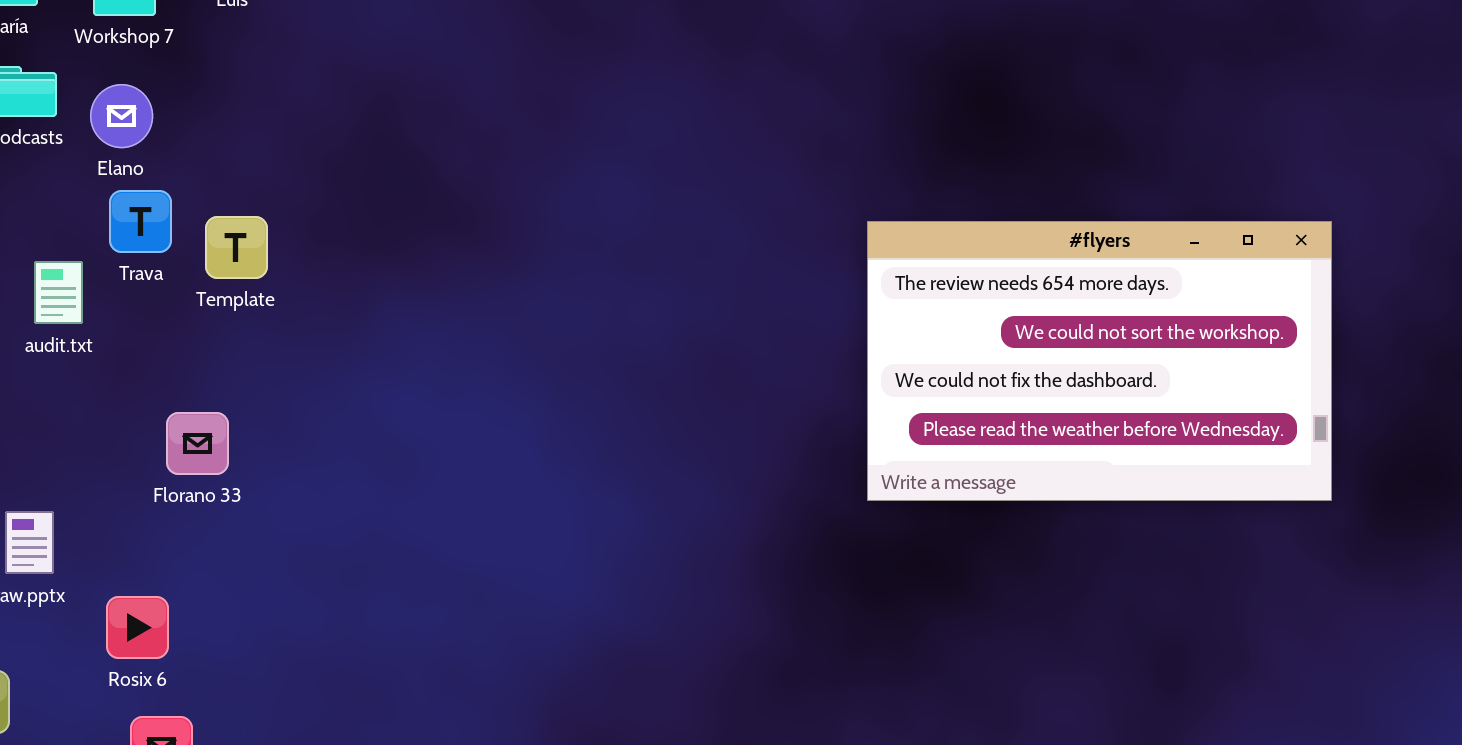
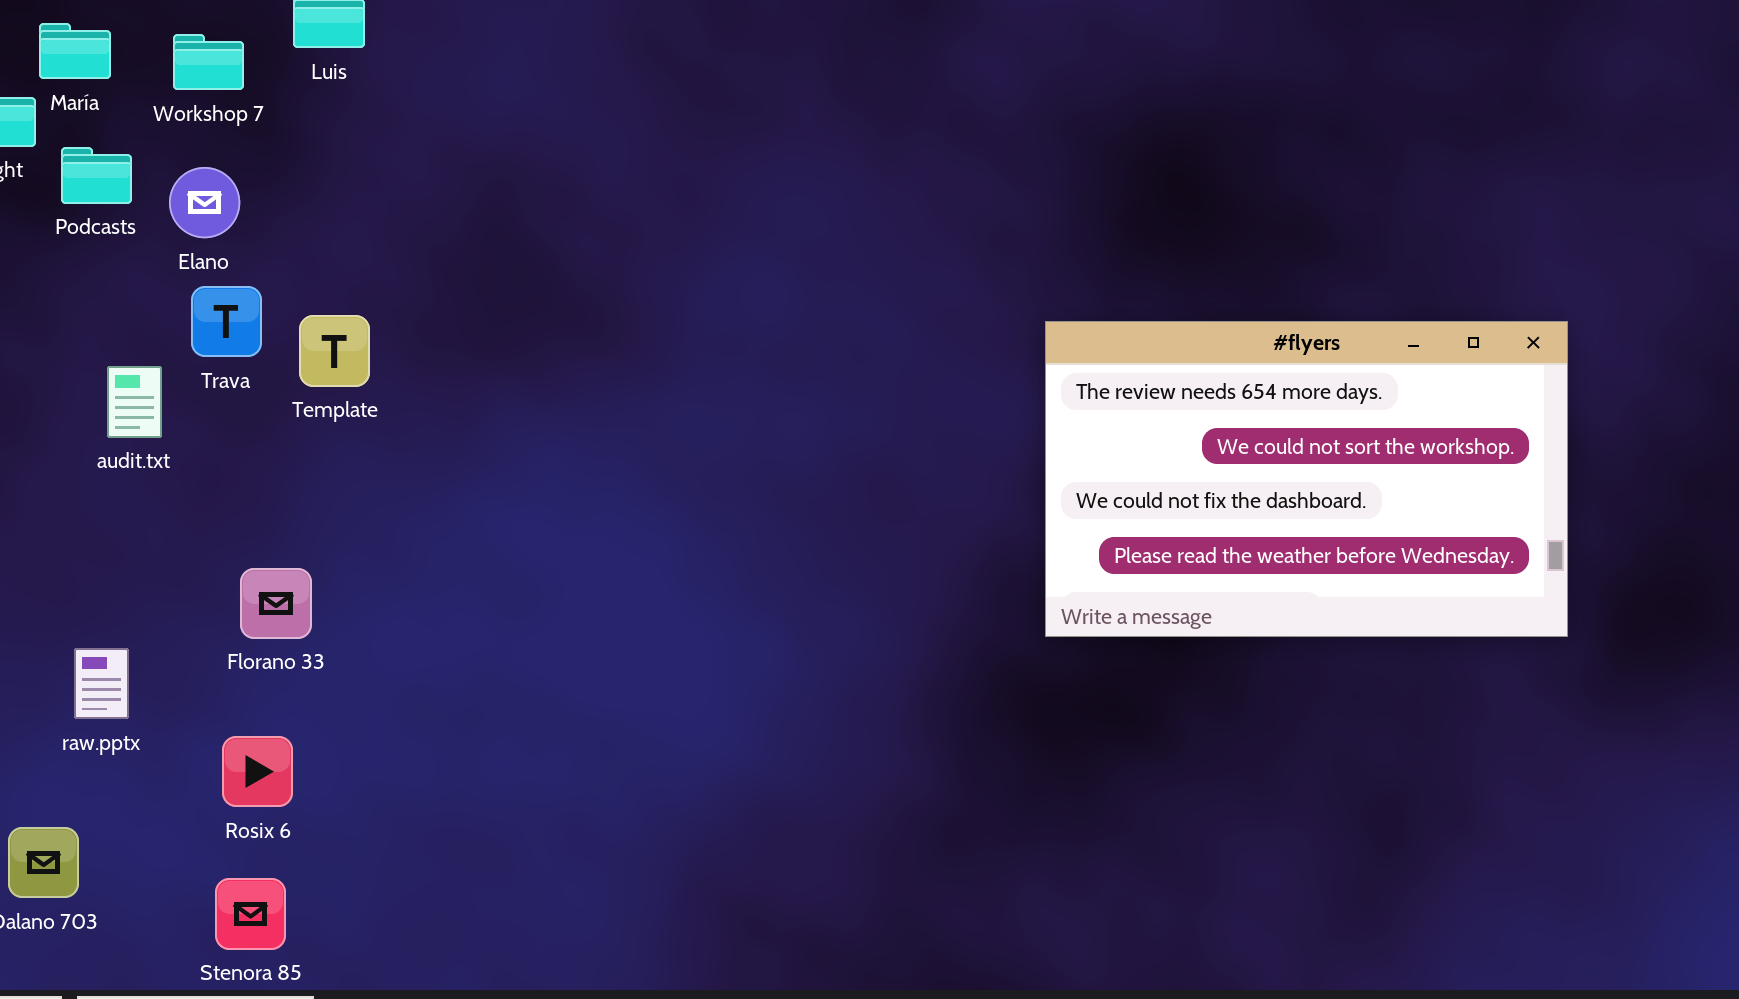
Florano 33: [166,412,229,475] -> [240,568,312,639], moved
Rosix 6: [106,596,169,659] -> [222,736,293,807], moved

